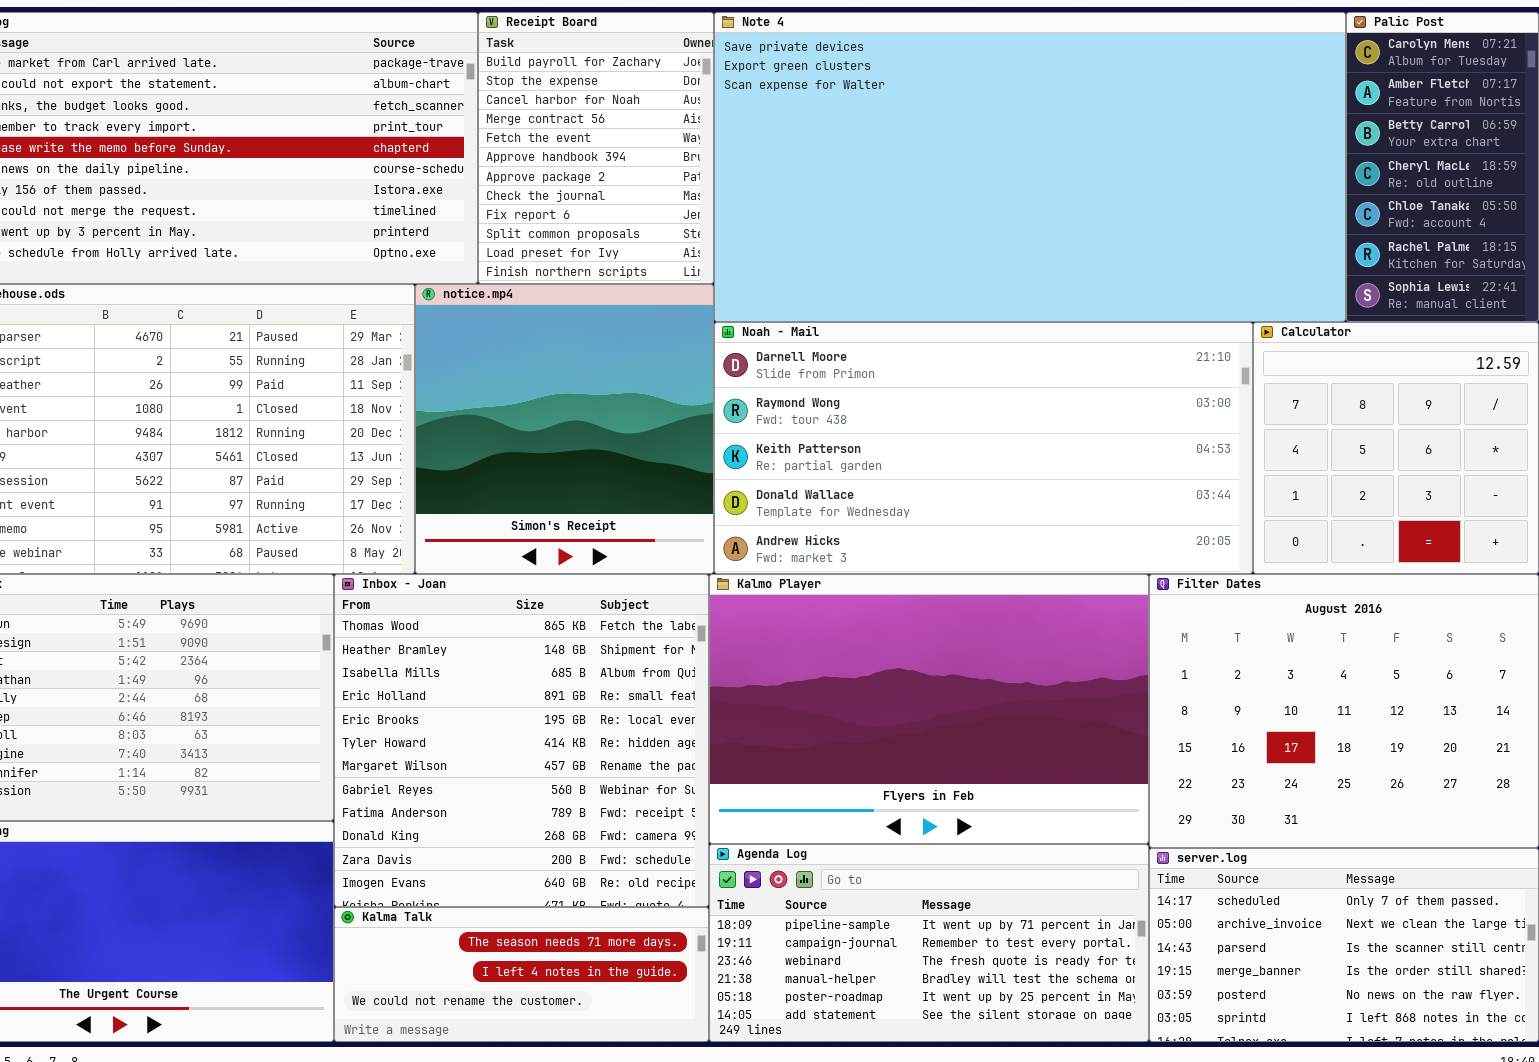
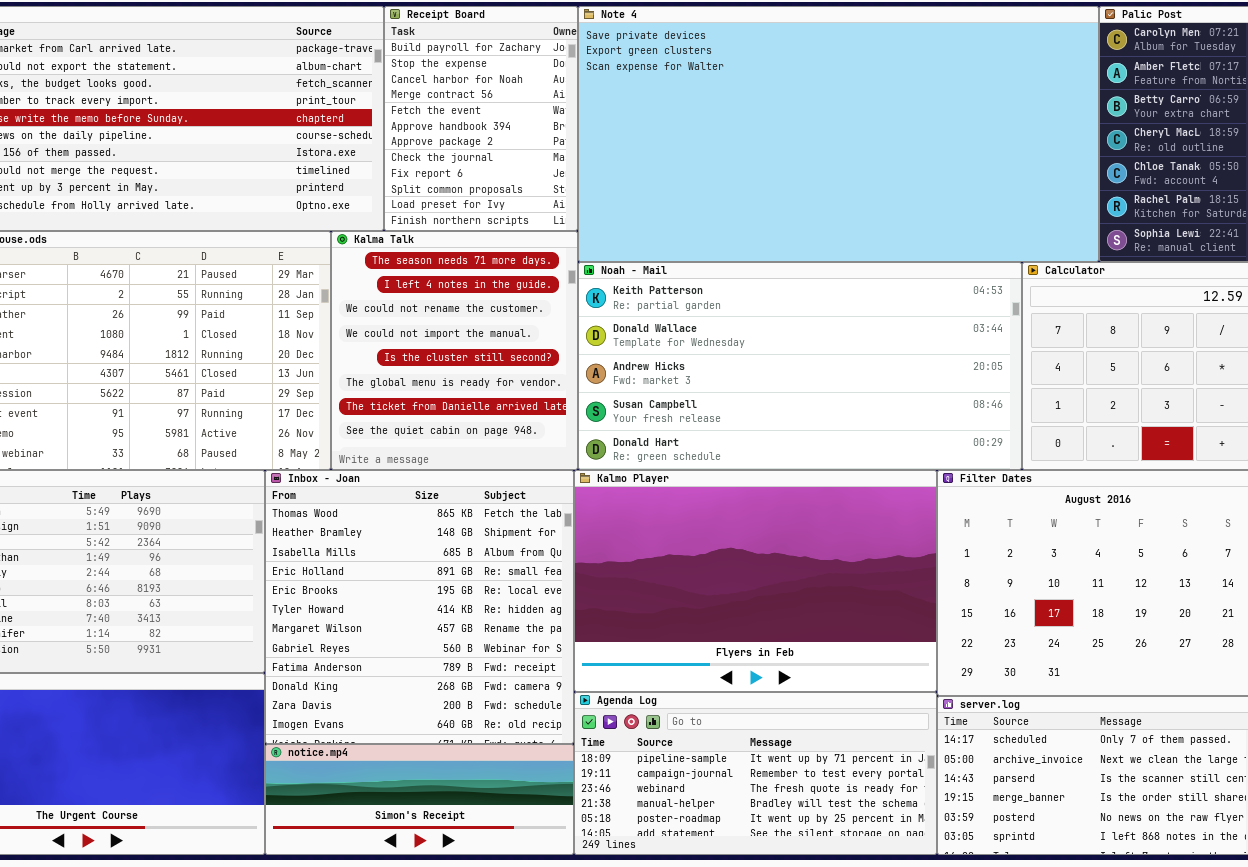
notice.mp4: [415,284,714,574] -> [265,744,574,855], moved, resized
Noah - Mail: [714,322,1253,574] -> [578,262,1022,470], scrolled down 2 rows
Kalma Talk: [334,907,709,1042] -> [331,231,578,470], moved, resized

